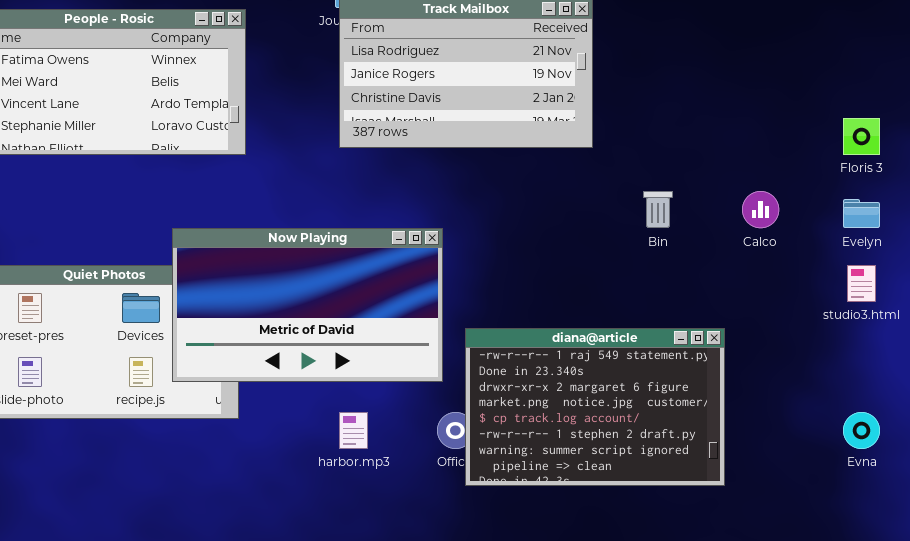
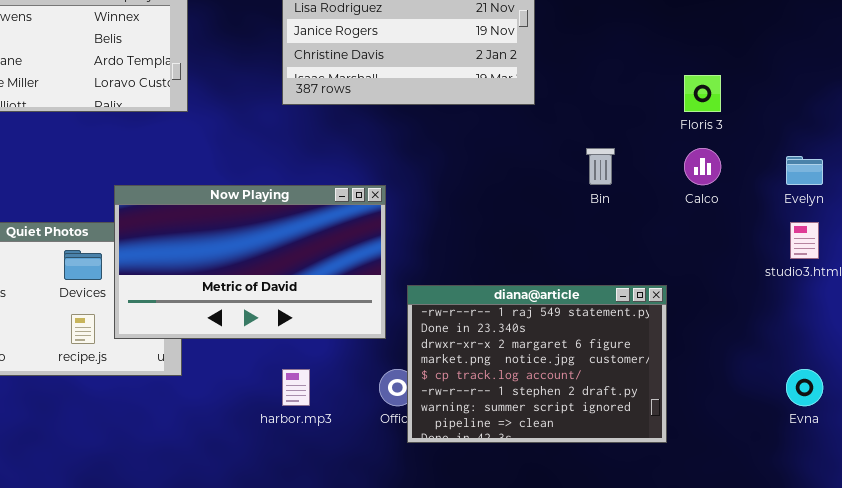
Floris 3: [843,118,880,155] -> [684,75,721,112], moved

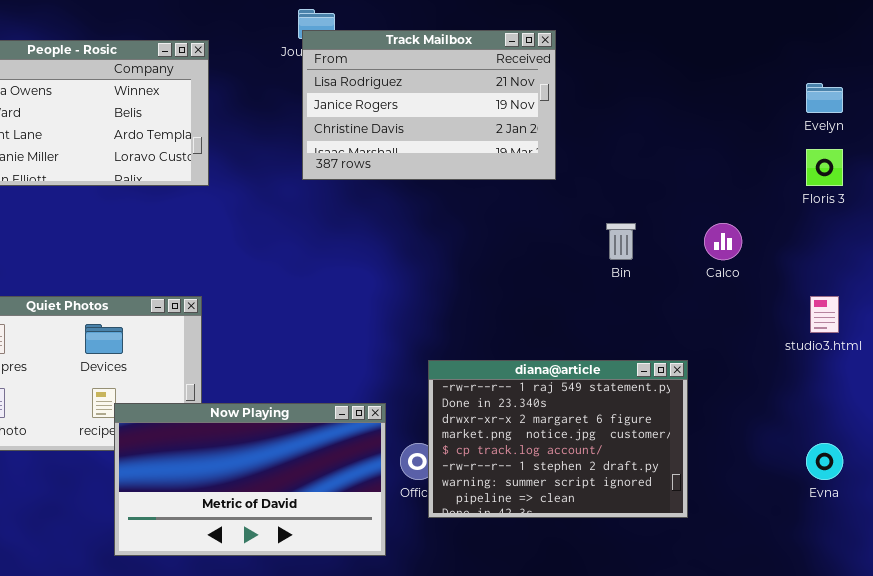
Floris 3: [684,75,721,112] -> [806,149,843,186], moved
Evelyn: [786,156,823,185] -> [806,83,843,113], moved
Now Playing: [114,185,386,339] -> [114,403,386,556], moved

